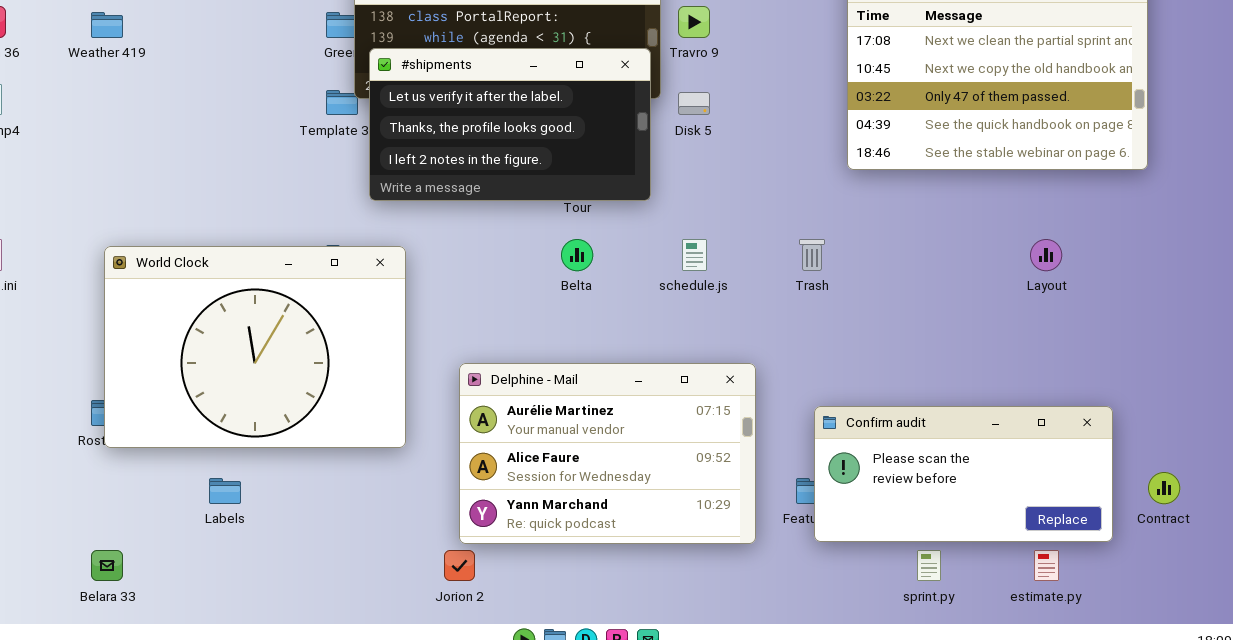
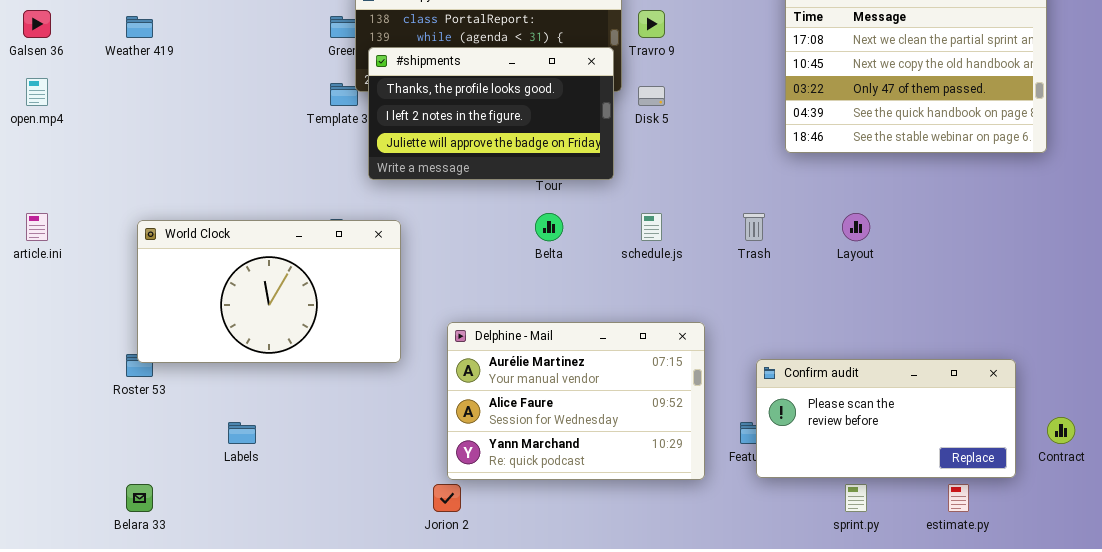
#shipments: [369,48,651,201] -> [368,47,614,180], scrolled down 1 row
Layout: [1030,239,1062,271] -> [842,213,870,241], moved
World Clock: [104,246,406,448] -> [137,220,401,363], resized

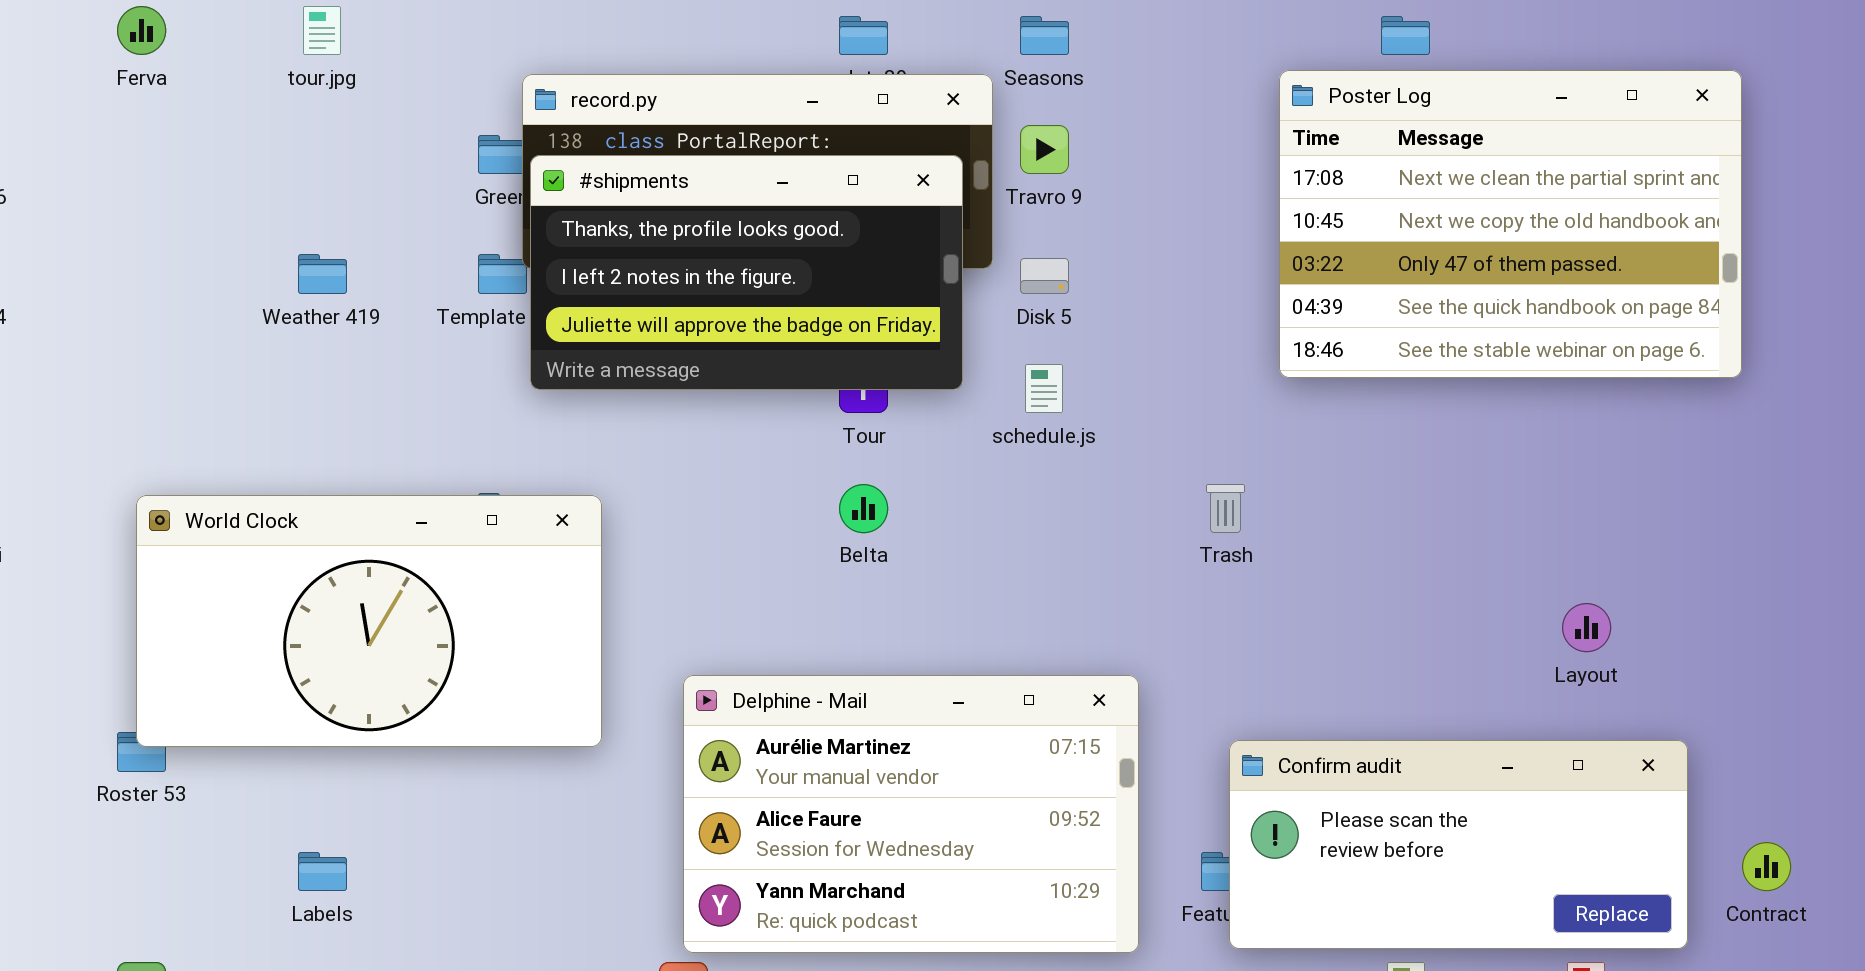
Weather 419: [126,16,153,38] -> [298,254,347,294], moved
#shipments: [368,47,614,180] -> [530,155,963,390], moved
schedule.js: [641,213,662,241] -> [1025,364,1063,413], moved
Layout: [842,213,870,241] -> [1562,603,1611,652], moved

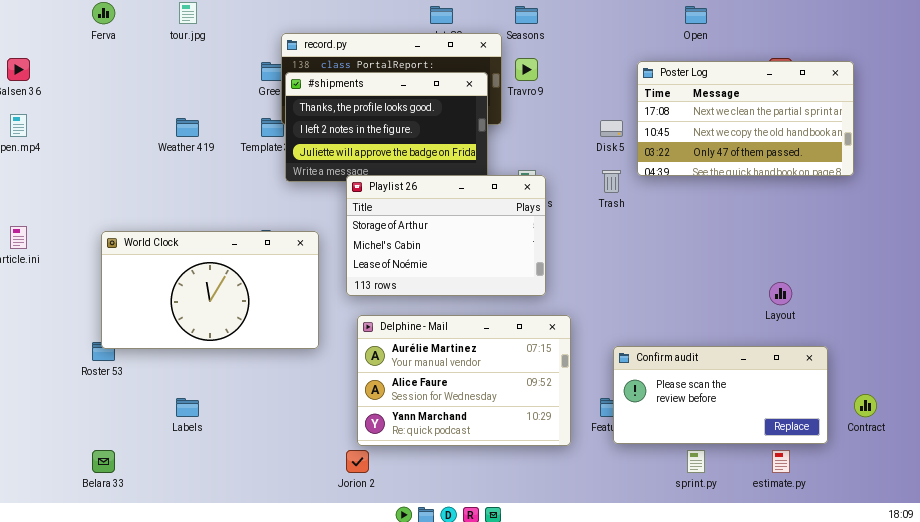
Poster Log: [1279,70,1742,378] -> [637,61,854,176], resized
Disk 5: [1020,258,1069,294] -> [600,120,623,137], moved
Playlist 26: none -> [346,175,546,296], opened
Trash: [1206,484,1245,533] -> [602,170,621,193], moved

